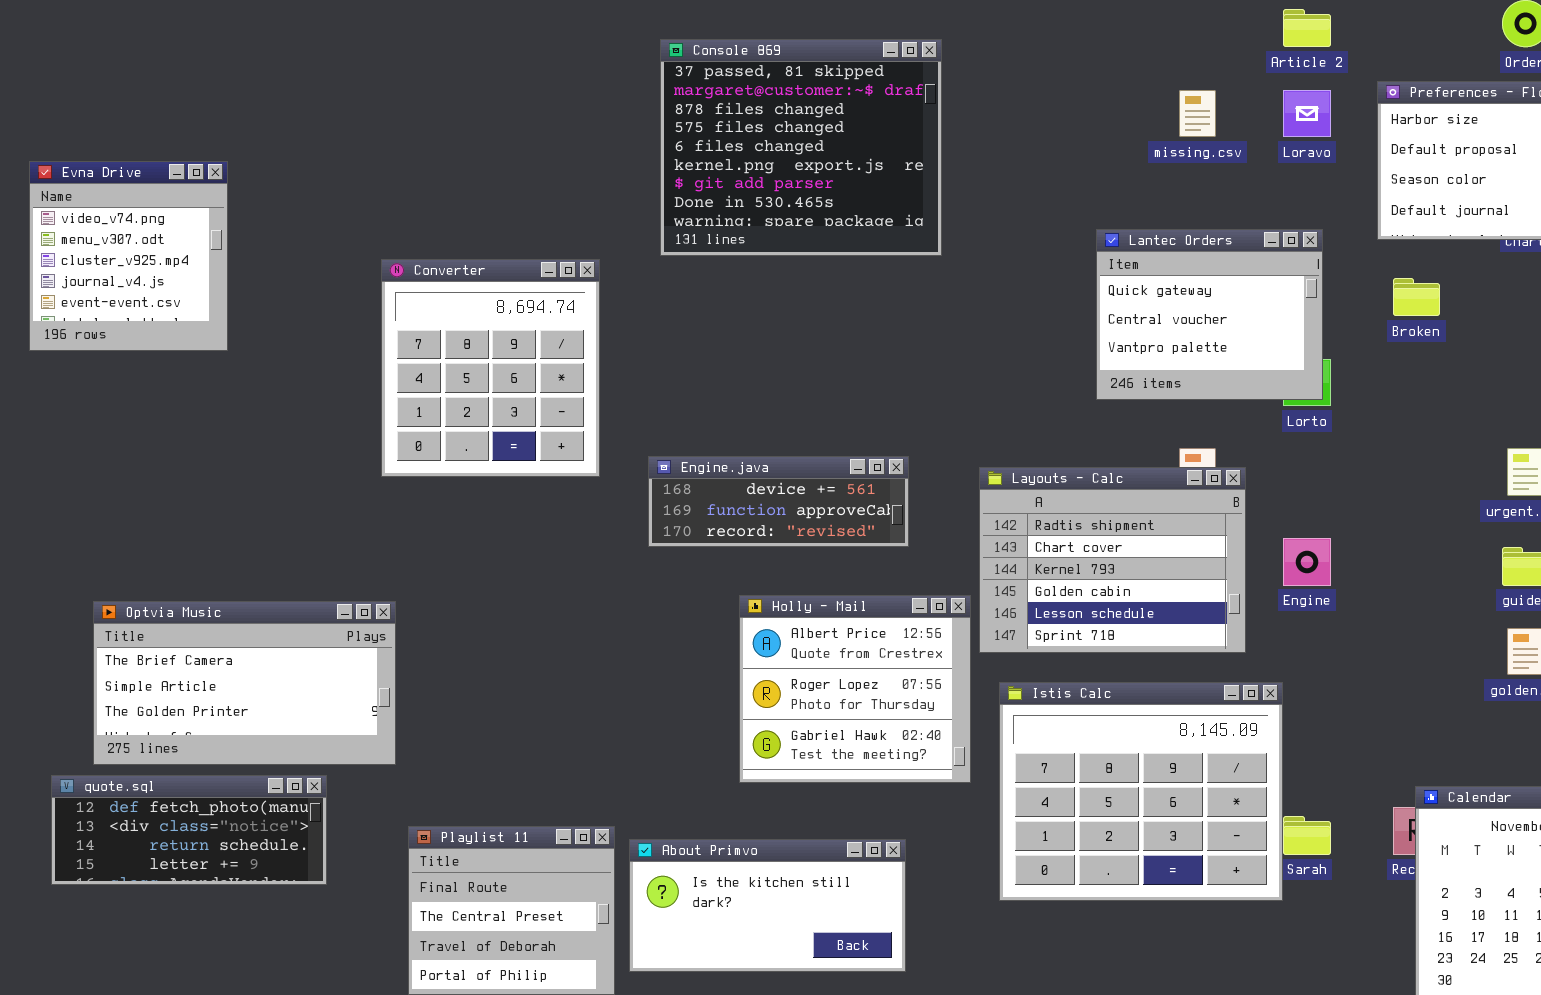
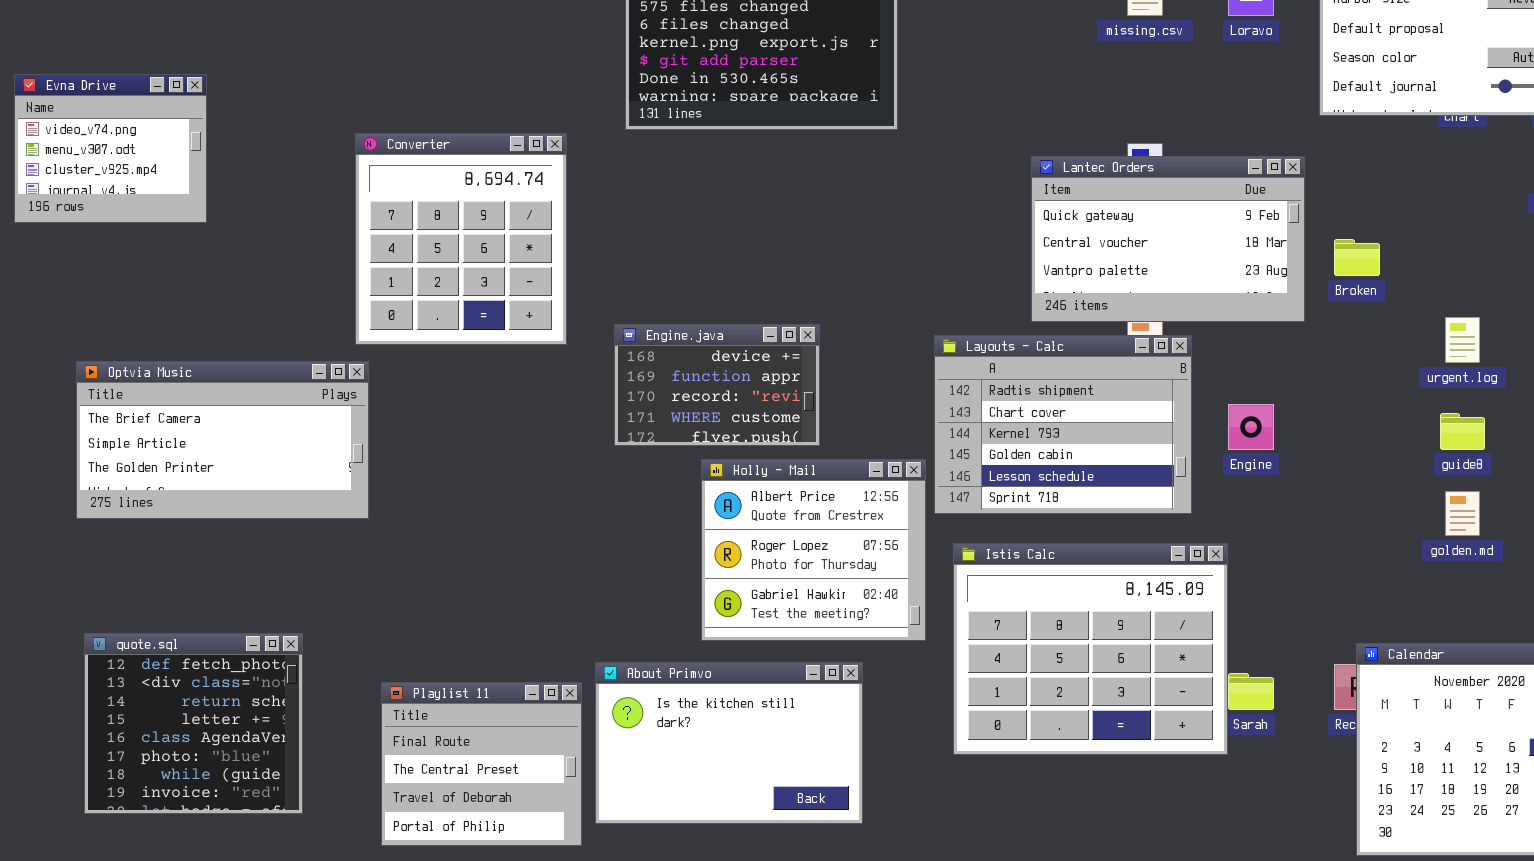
Evna Drive: [29,161,228,351] -> [14,74,207,223], resized
Lantec Orders: [1096,229,1323,400] -> [1031,156,1305,322], moved, resized
Broken: [1393,278,1440,316] -> [1334,239,1380,276], moved
Engine.java: [648,456,909,547] -> [614,324,820,446], resized
Optvia Music: [93,601,396,765] -> [76,361,369,519], moved
quote.sql: [51,775,327,885] -> [84,633,303,814], resized
About Primvo: [629,839,906,972] -> [595,662,863,824], resized

